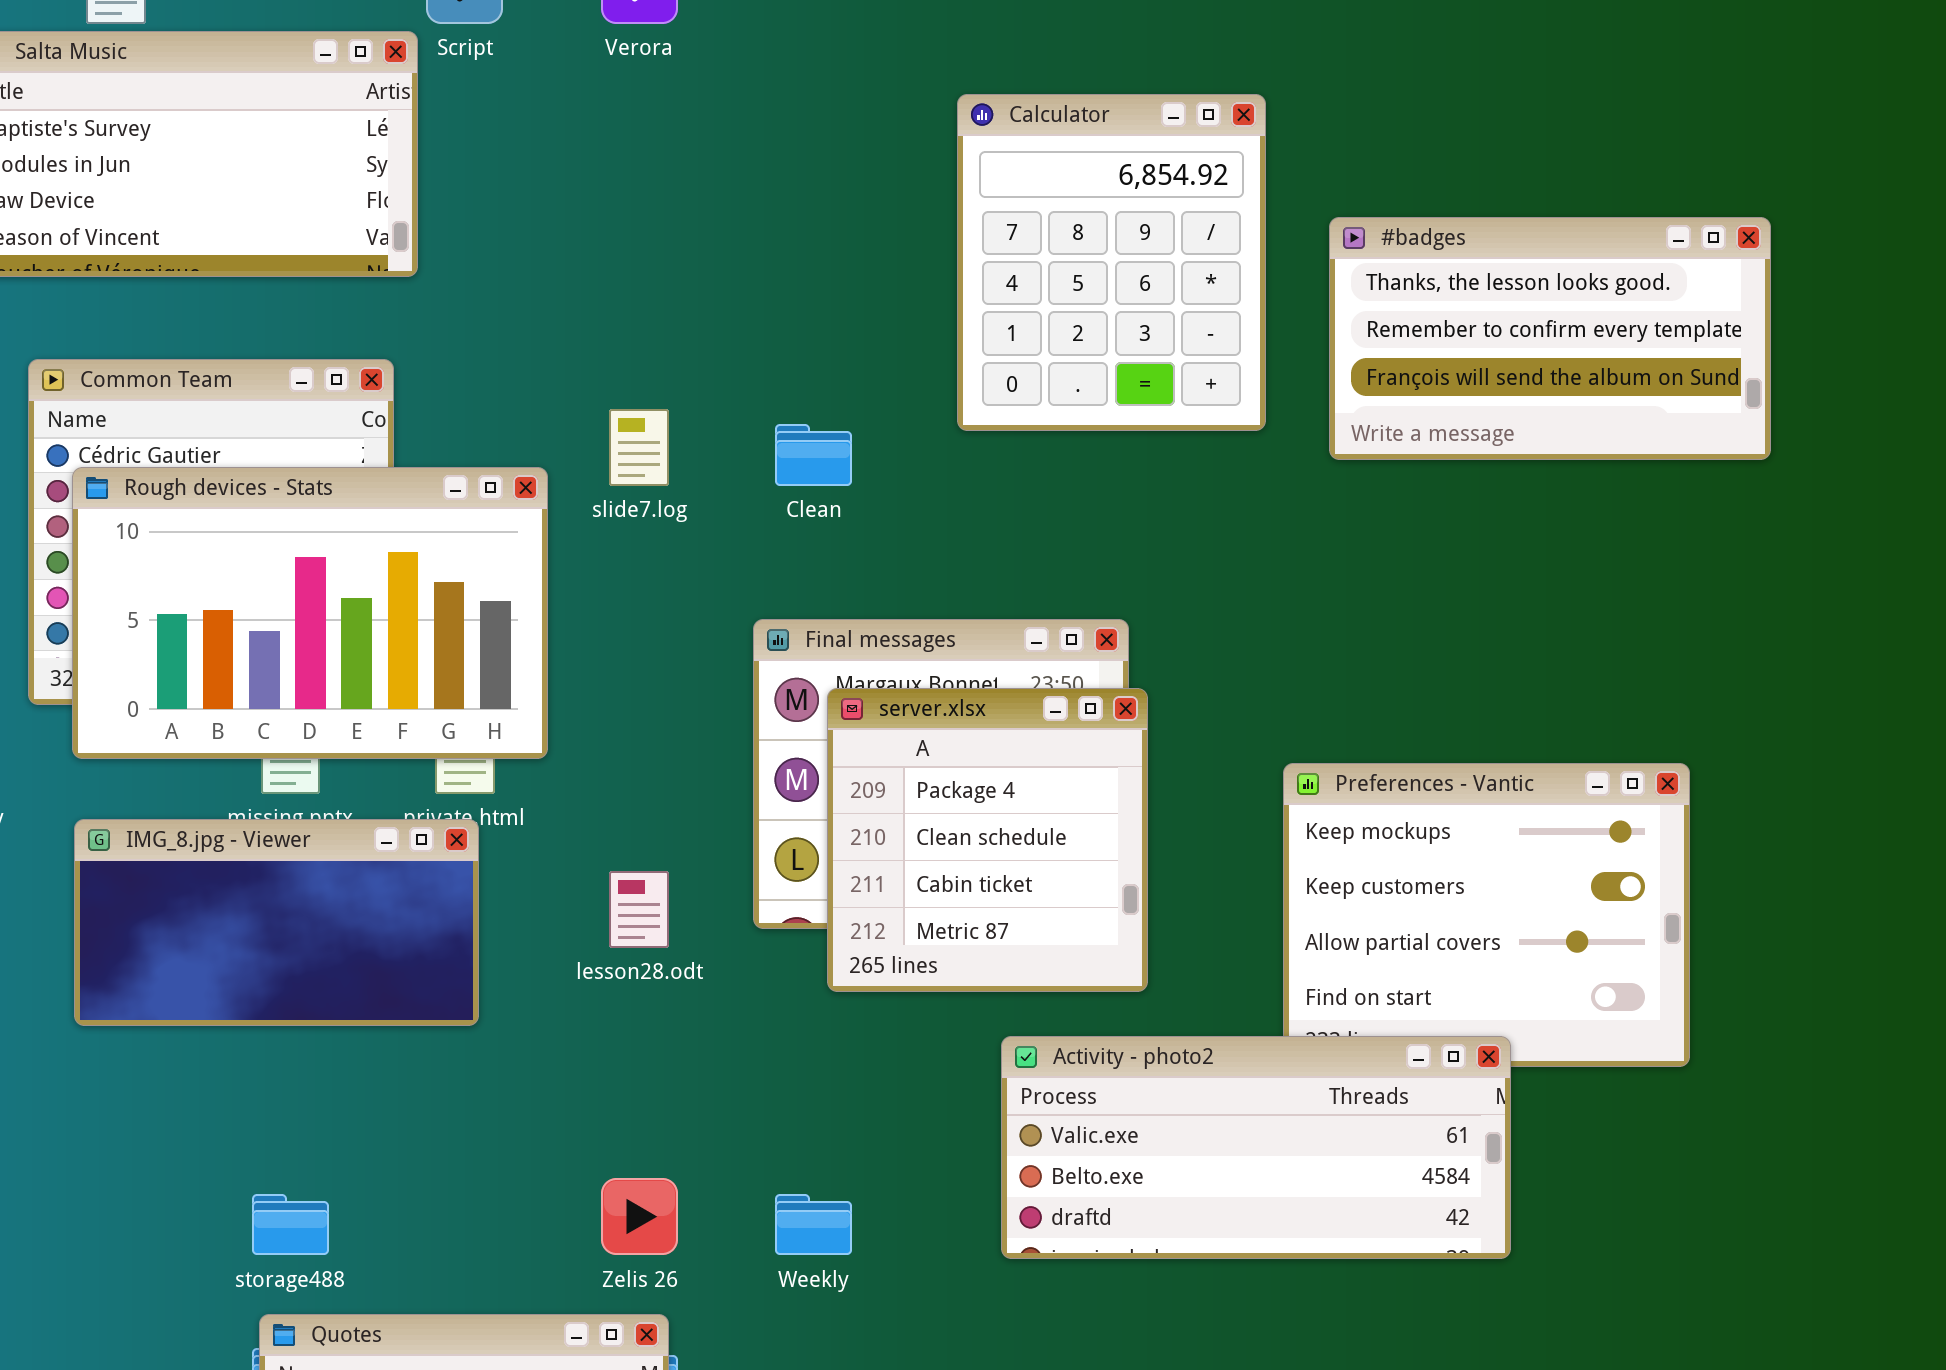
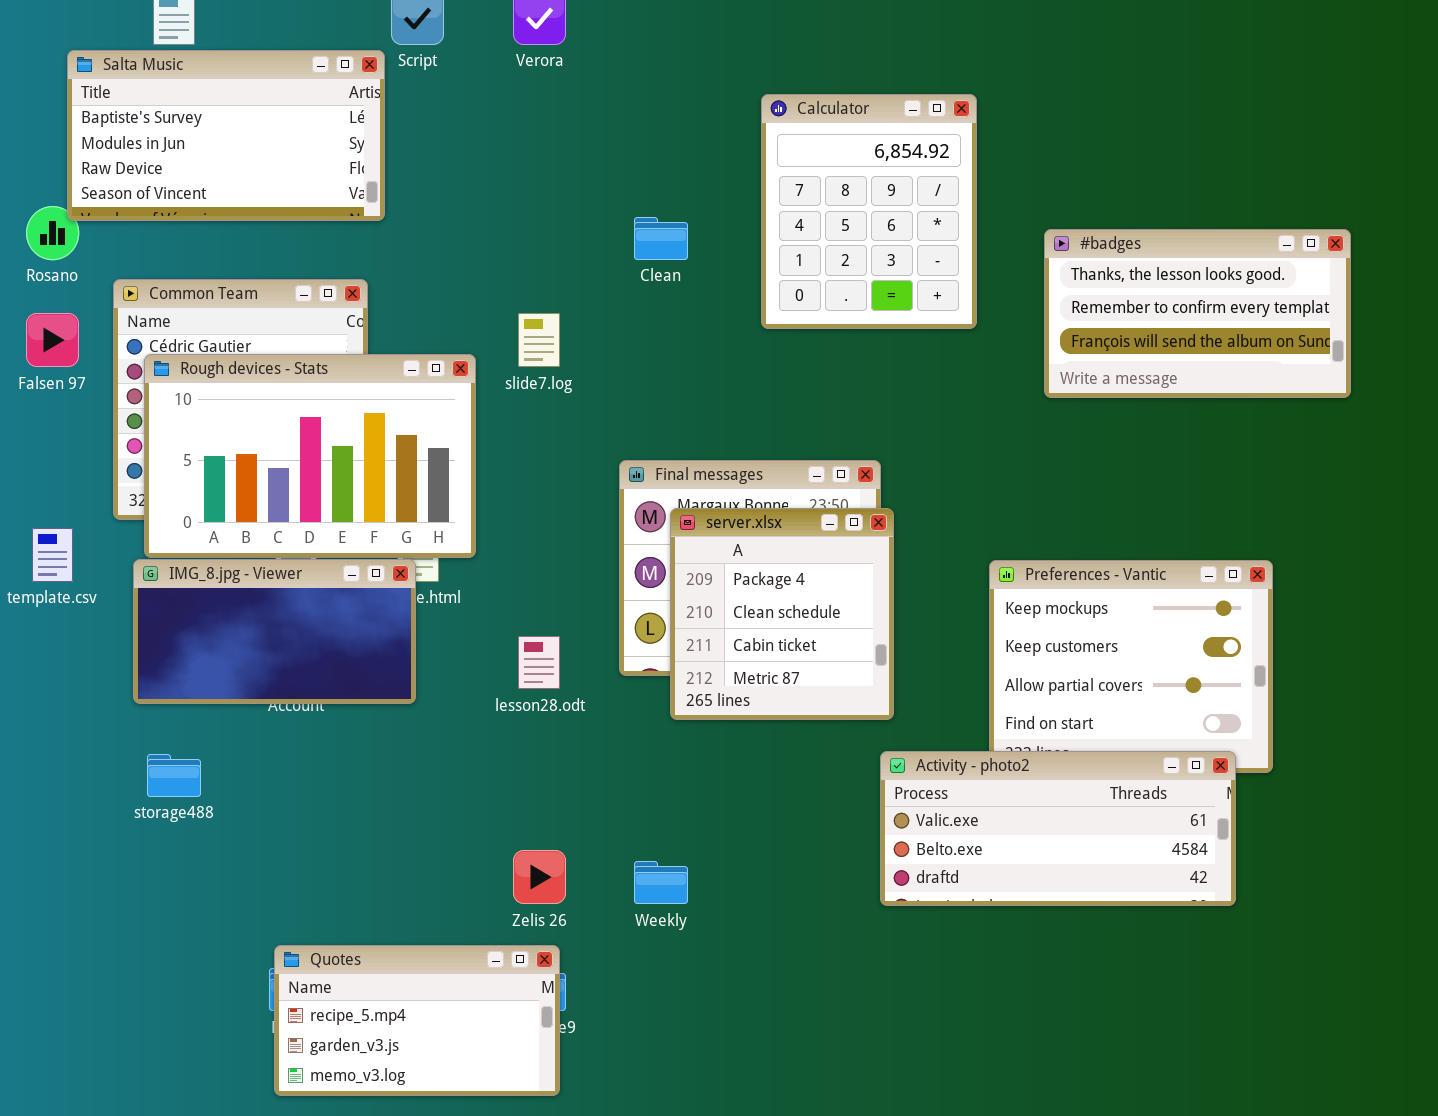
#badges: [1329,217,1771,460] -> [1044,229,1351,398], moved
Clean: [775,424,852,486] -> [634,217,688,260], moved
IMG_8.jpg - Viewer: [74,819,479,1026] -> [133,559,416,704], moved
Activity - photo2: [1001,1036,1511,1259] -> [880,751,1236,906], moved
storage488: [252,1194,329,1255] -> [147,754,201,797], moved

